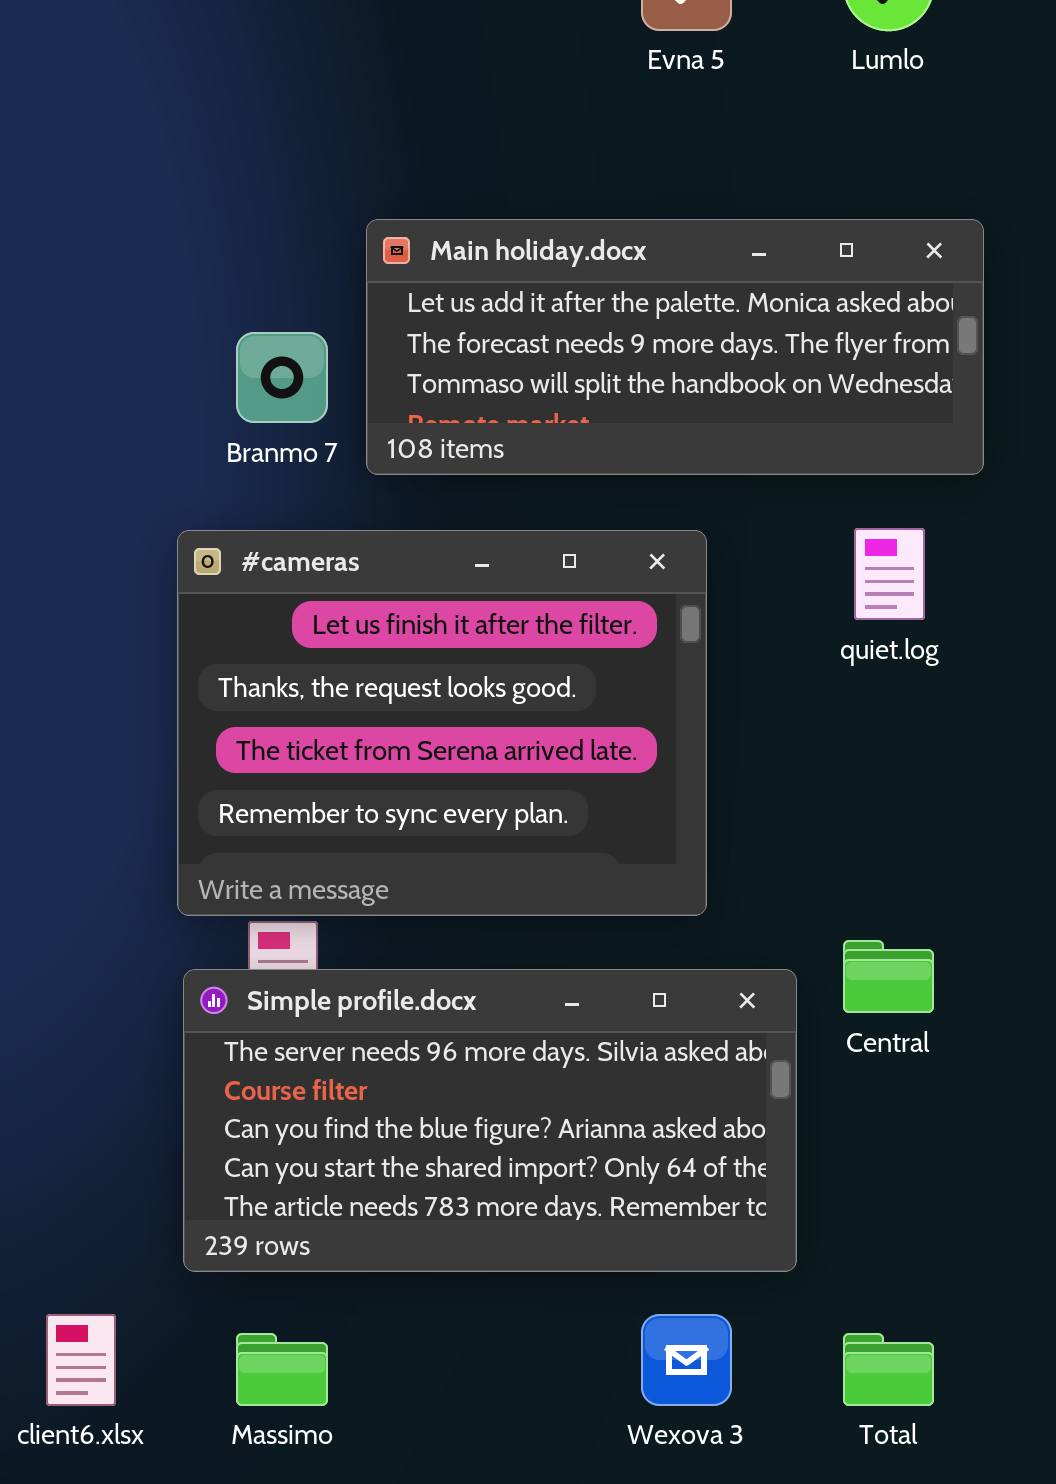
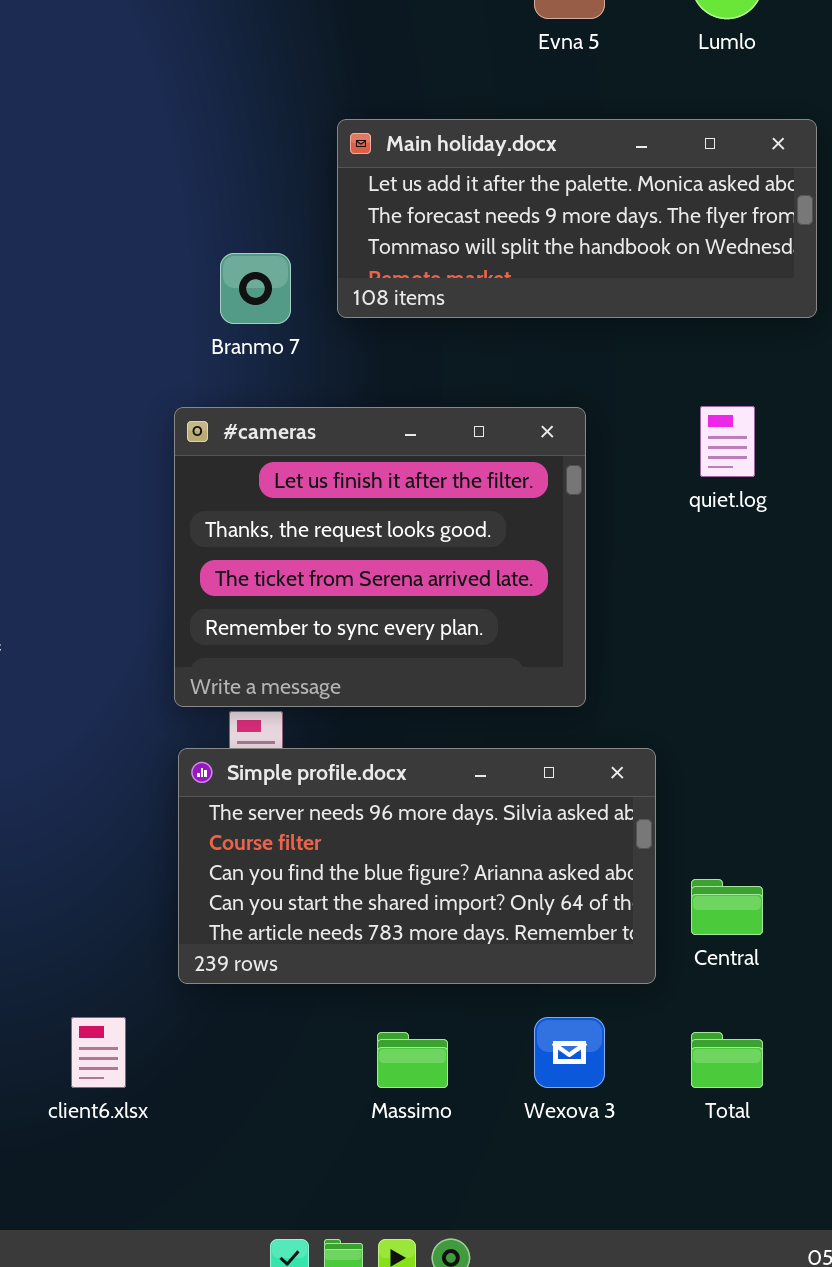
Main holiday.docx: [366,219,984,475] -> [337,119,817,318], moved
Central: [843,940,934,1013] -> [691,879,763,935], moved
Massimo: [236,1333,328,1406] -> [377,1032,448,1088], moved

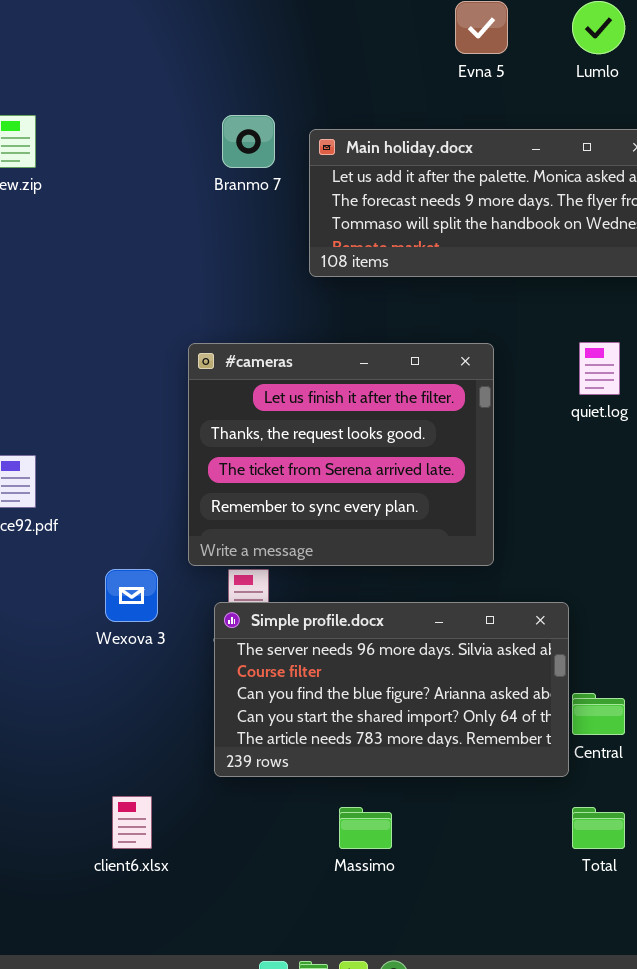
Branmo 7: [220,253,291,324] -> [222,115,275,168], moved
Simple profile.docx: [178,748,656,984] -> [214,602,569,777], moved
Wexova 3: [534,1017,605,1088] -> [105,569,158,622], moved

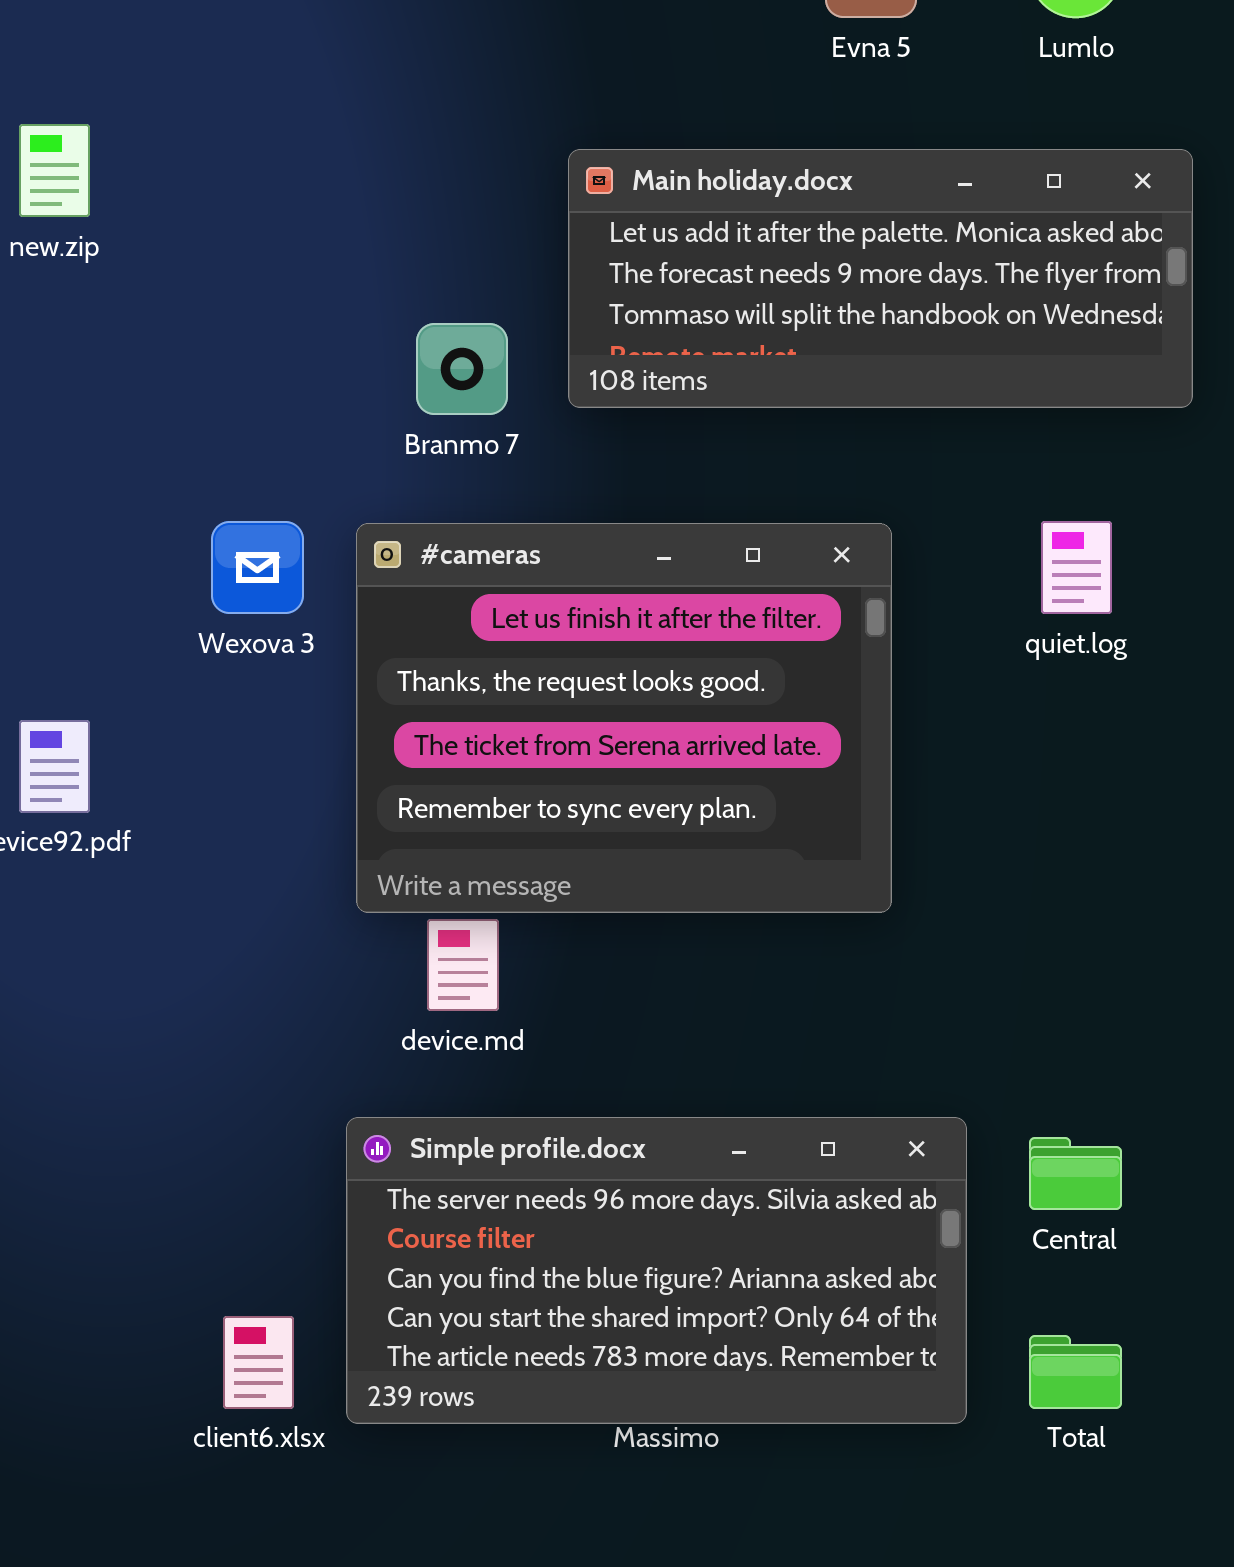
Branmo 7: [222,115,275,168] -> [416,323,508,415], moved
Wexova 3: [105,569,158,622] -> [211,521,304,614], moved
Simple profile.docx: [214,602,569,777] -> [346,1117,967,1424], moved

